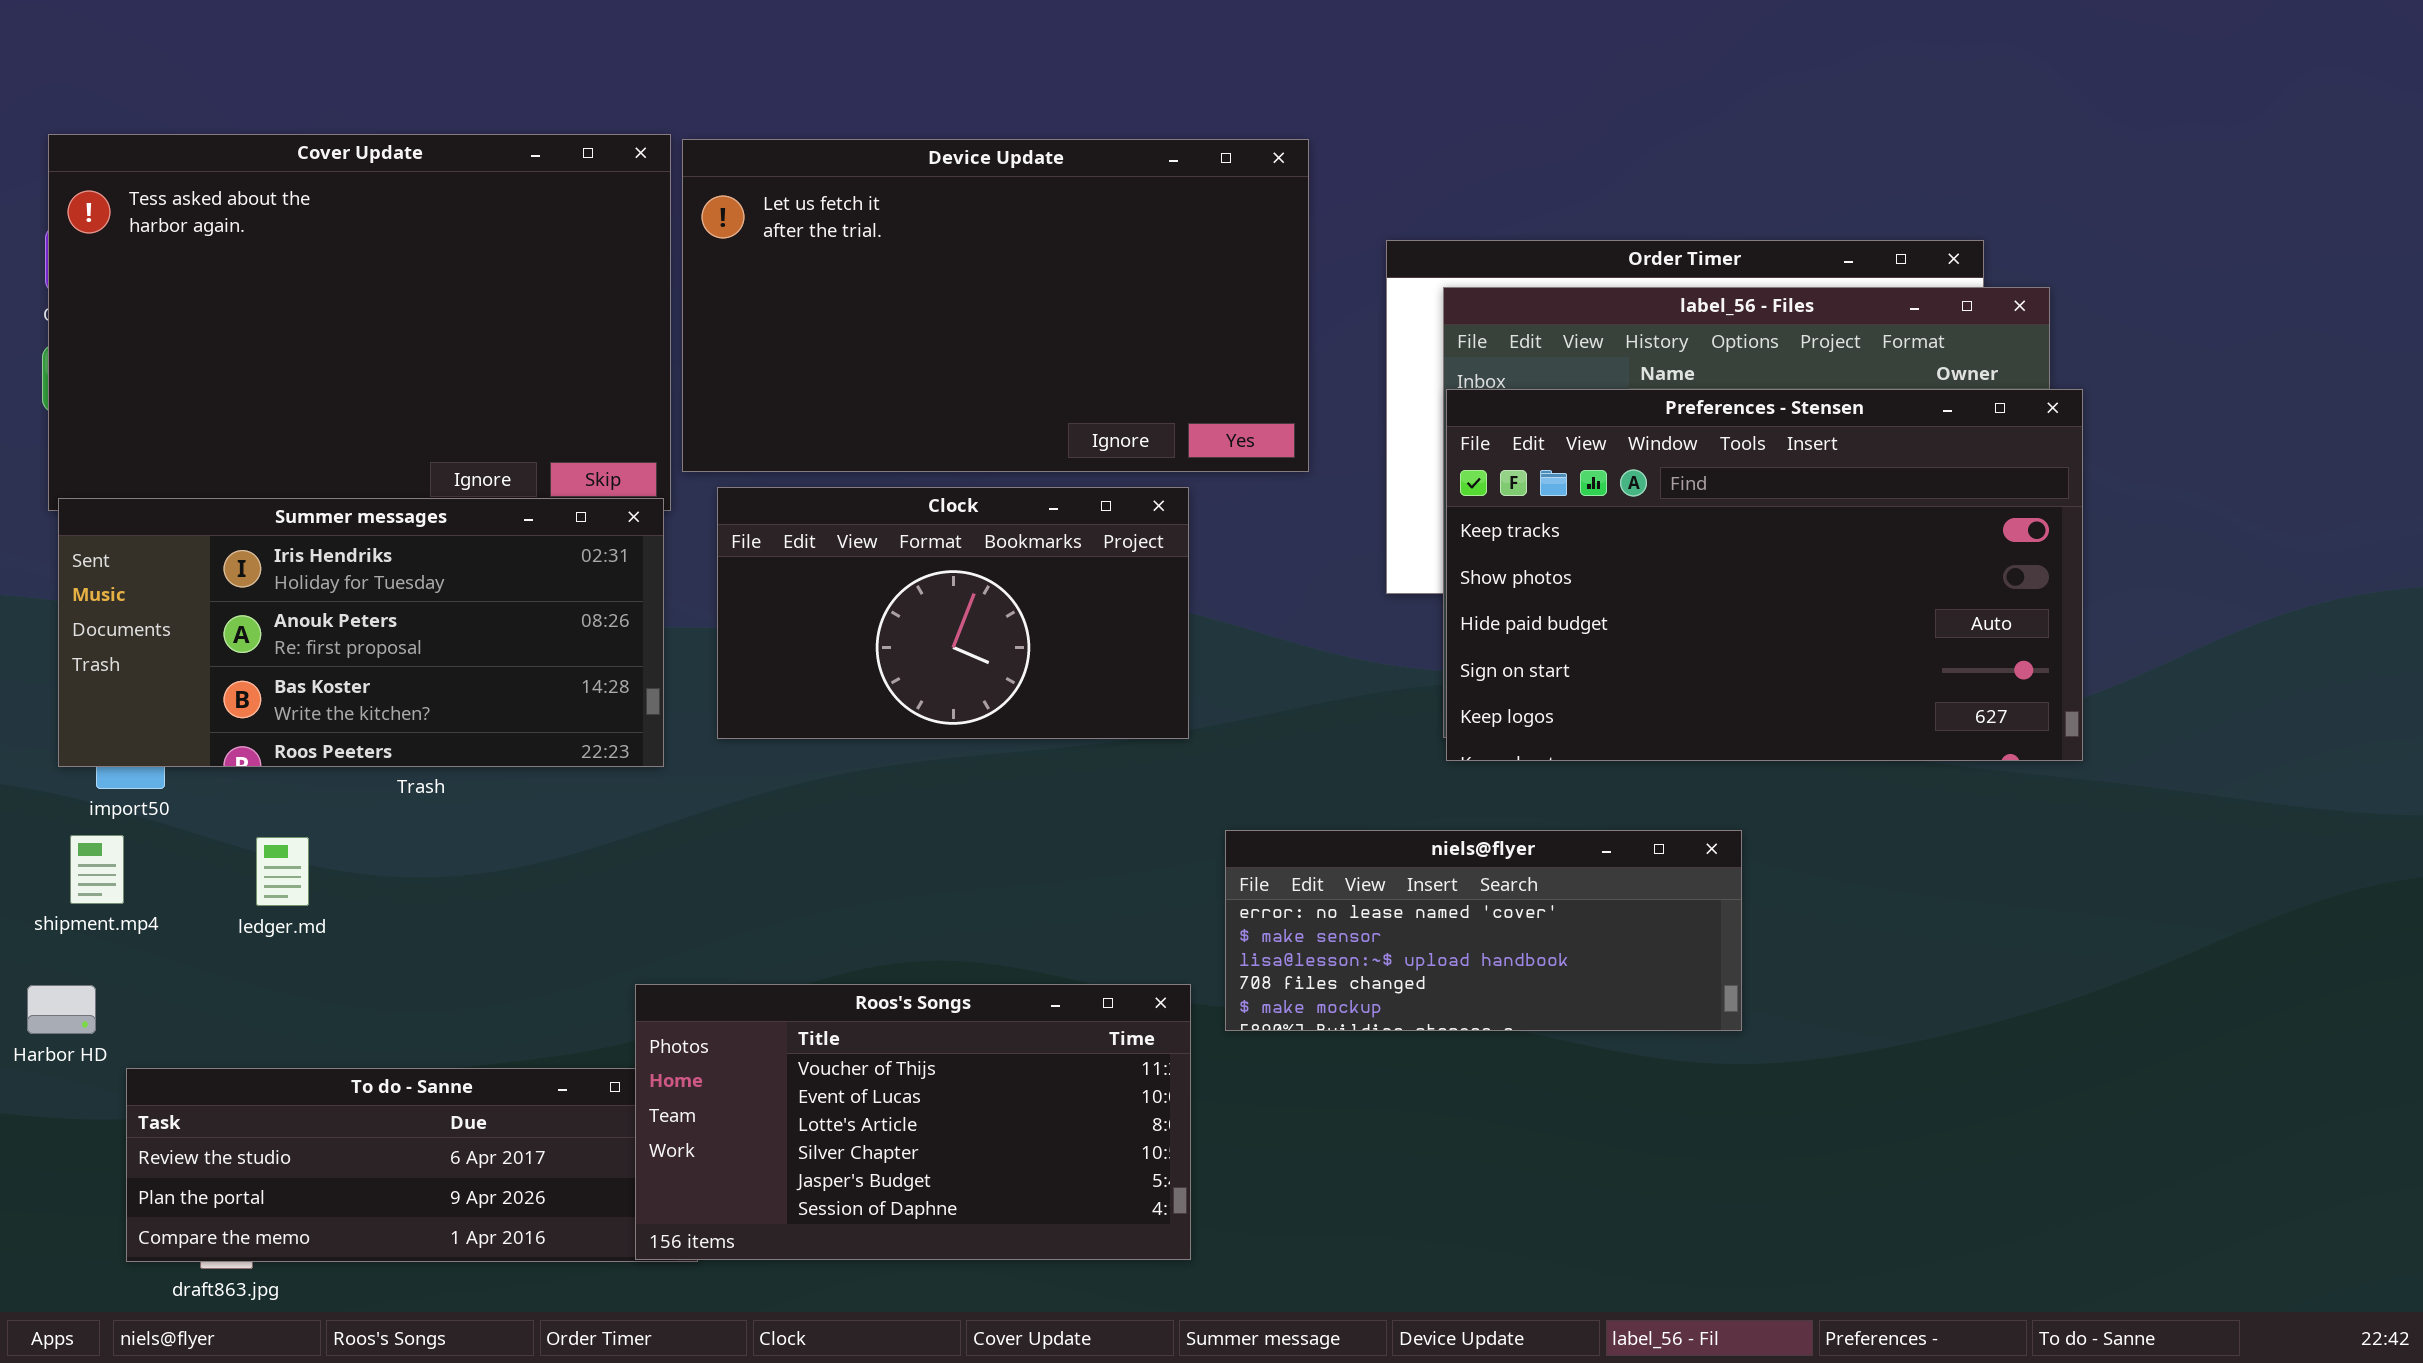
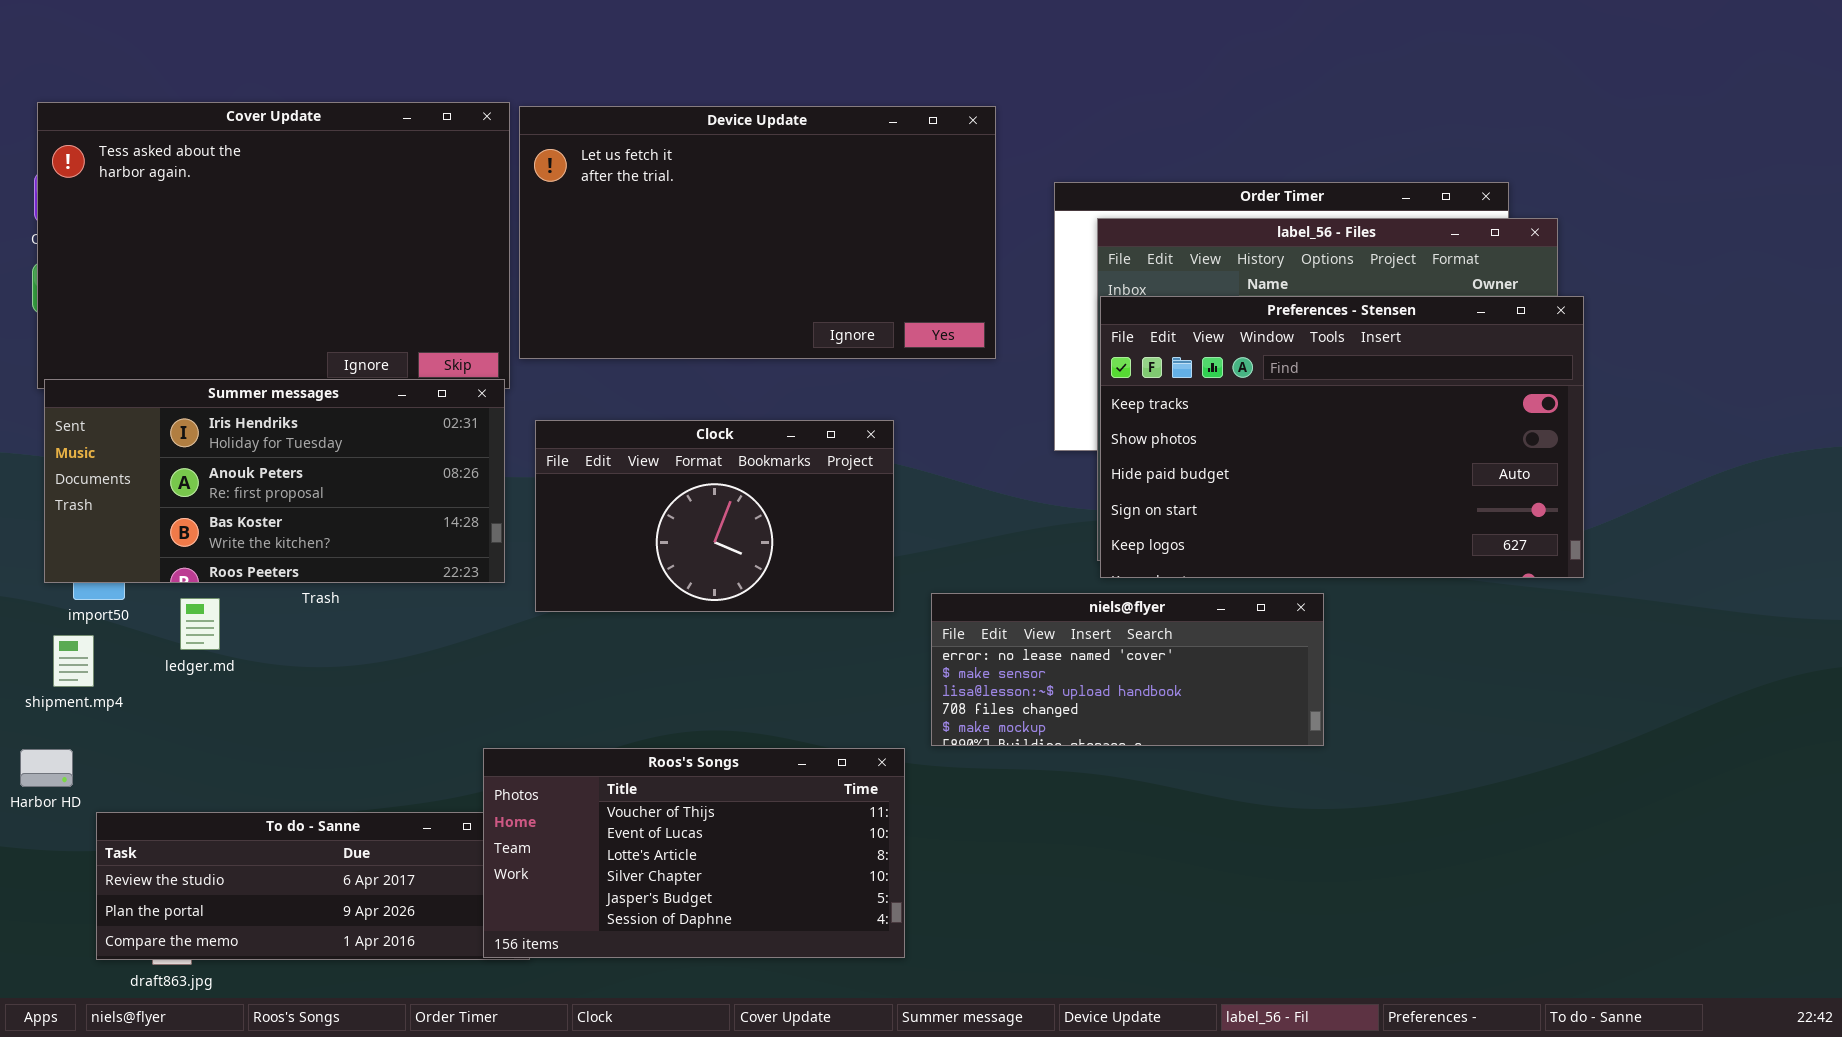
Clock: [717,487,1189,739] -> [535,420,894,612], moved
niels@flyer: [1225,830,1742,1031] -> [931,593,1324,746], moved
ledger.md: [256,837,309,906] -> [180,598,220,650], moved

